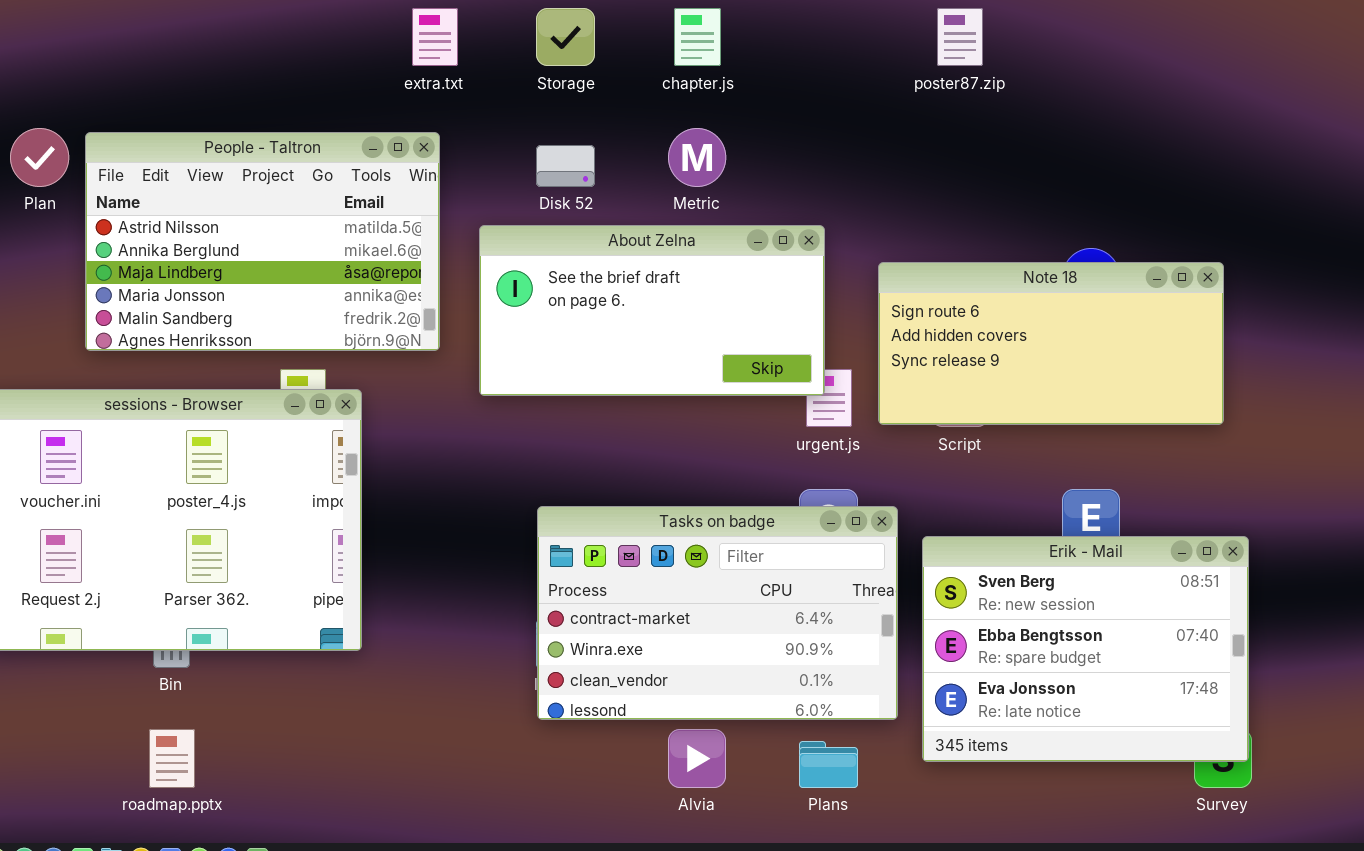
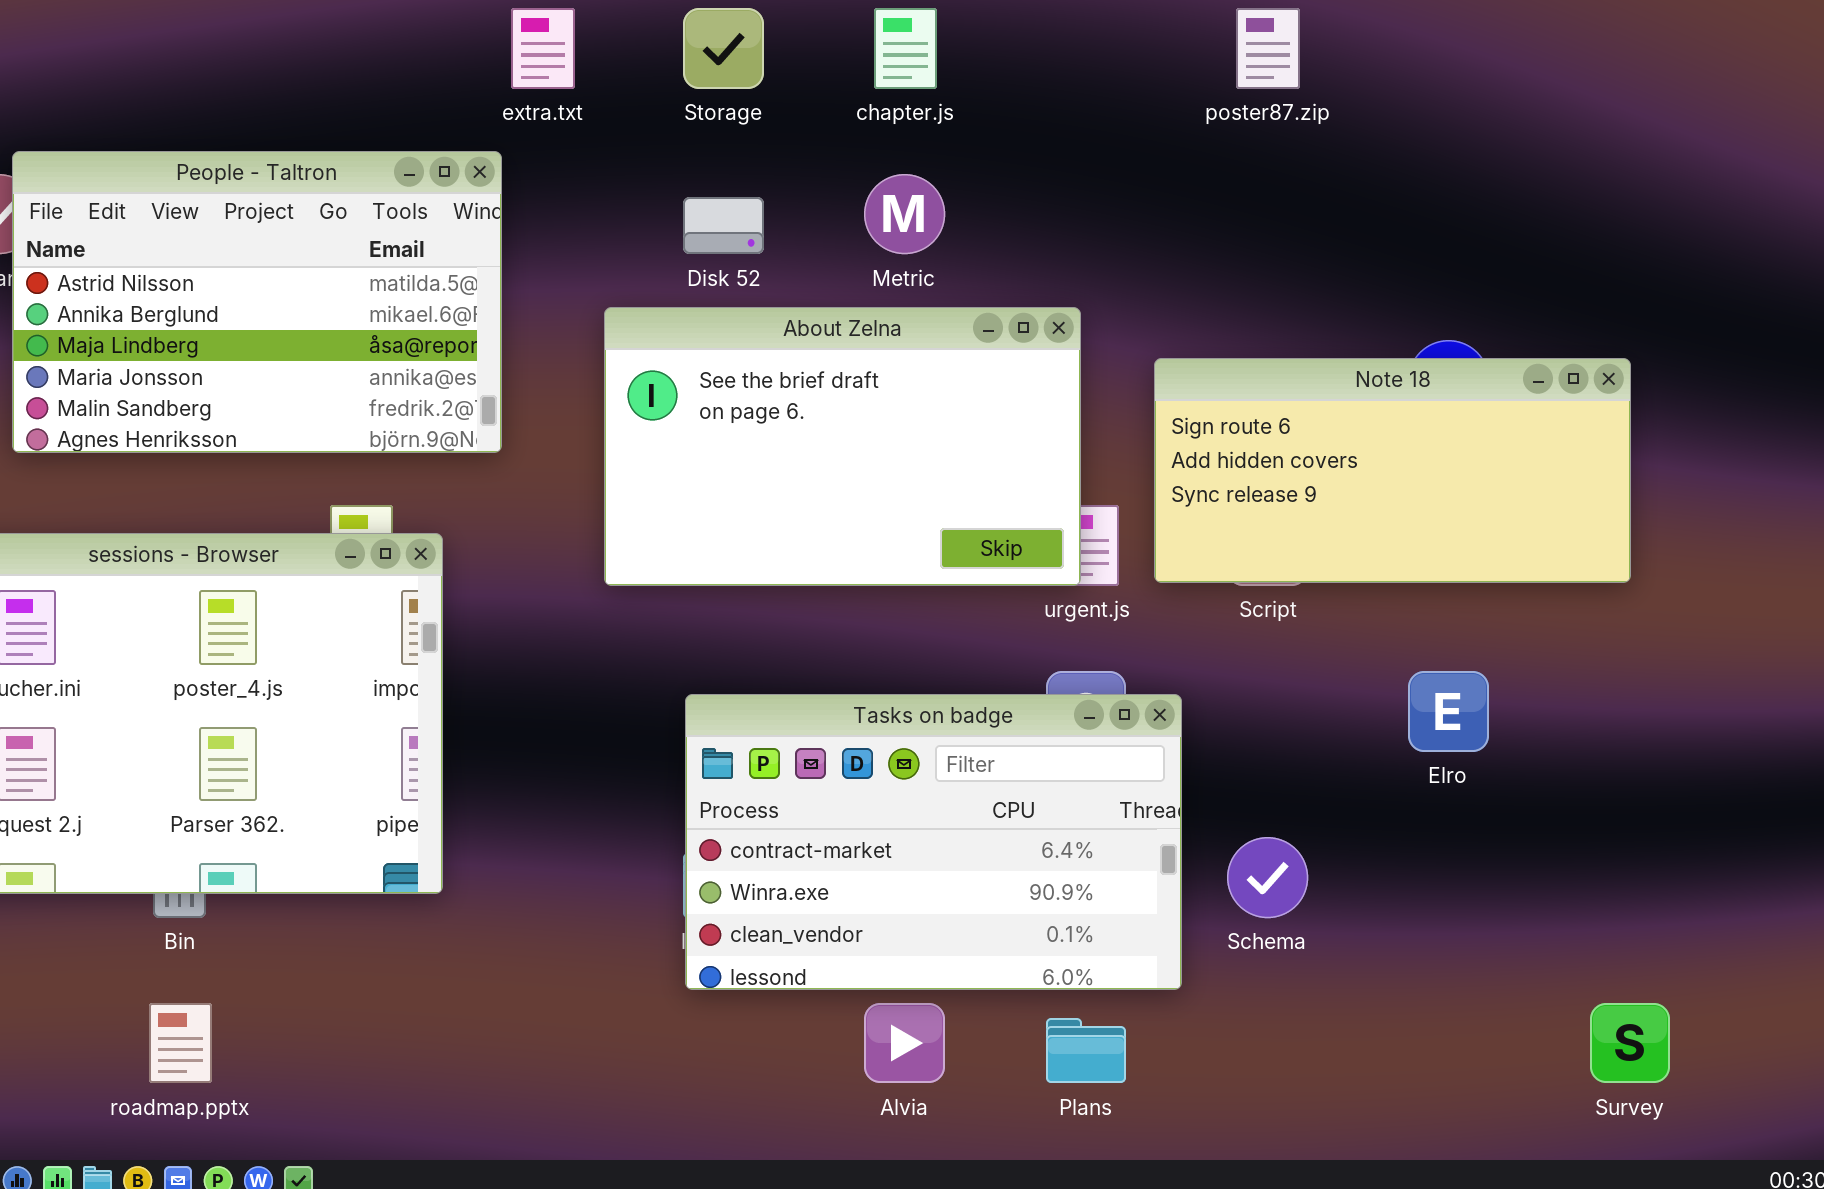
People - Taltron: [85,132,440,351] -> [12,151,502,453], moved
About Zelna: [479,225,825,396] -> [604,307,1081,586], resized
Erik - Mail: [922,536,1249,762] -> none, closed

